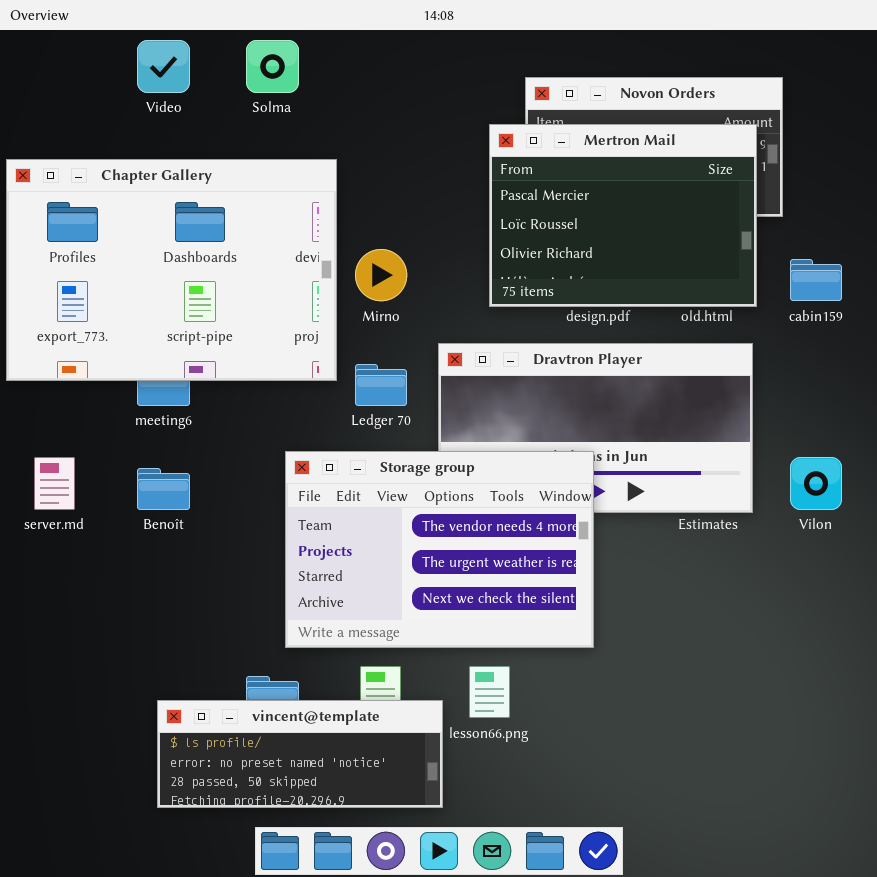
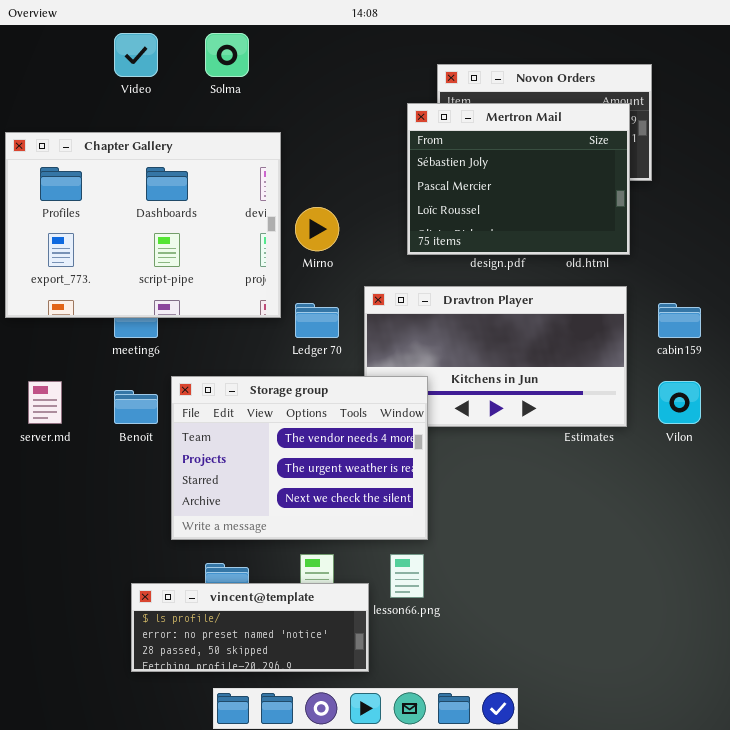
Mertron Mail: [489,124,757,307] -> [407,103,630,255], scrolled up 1 row
cabin159: [790,259,842,301] -> [658,303,701,338], moved
Storage group: [285,451,594,648] -> [171,376,428,540], moved

